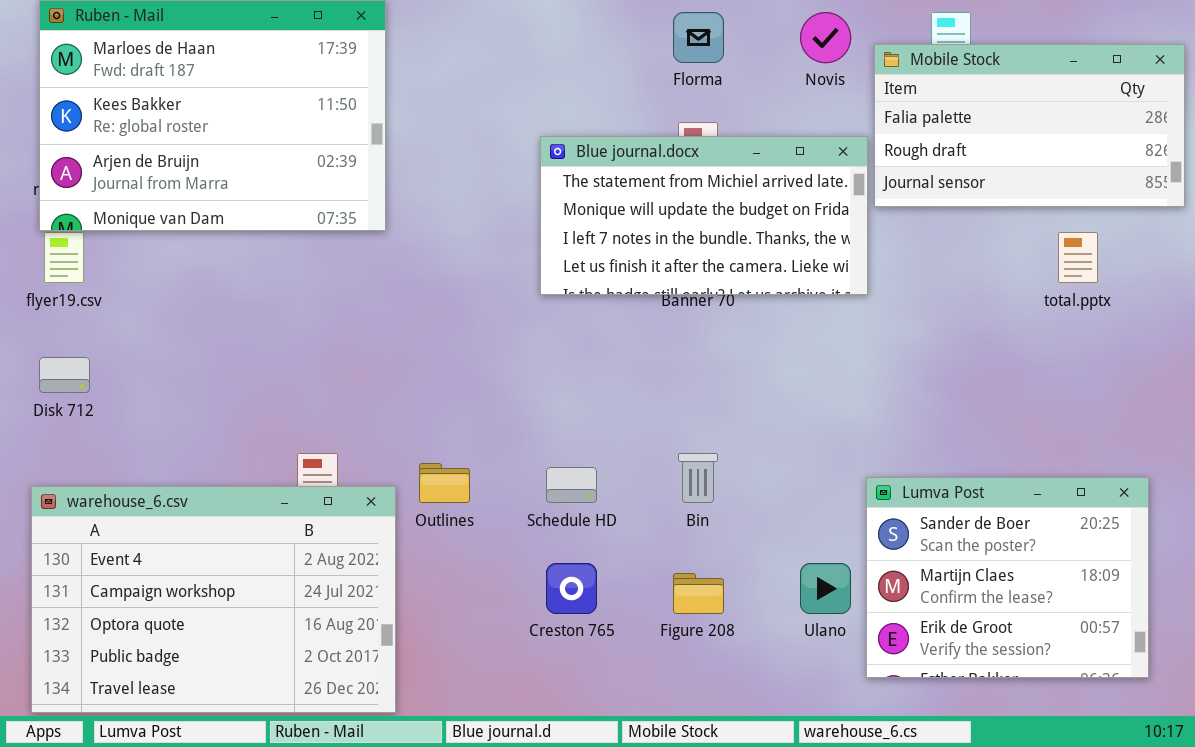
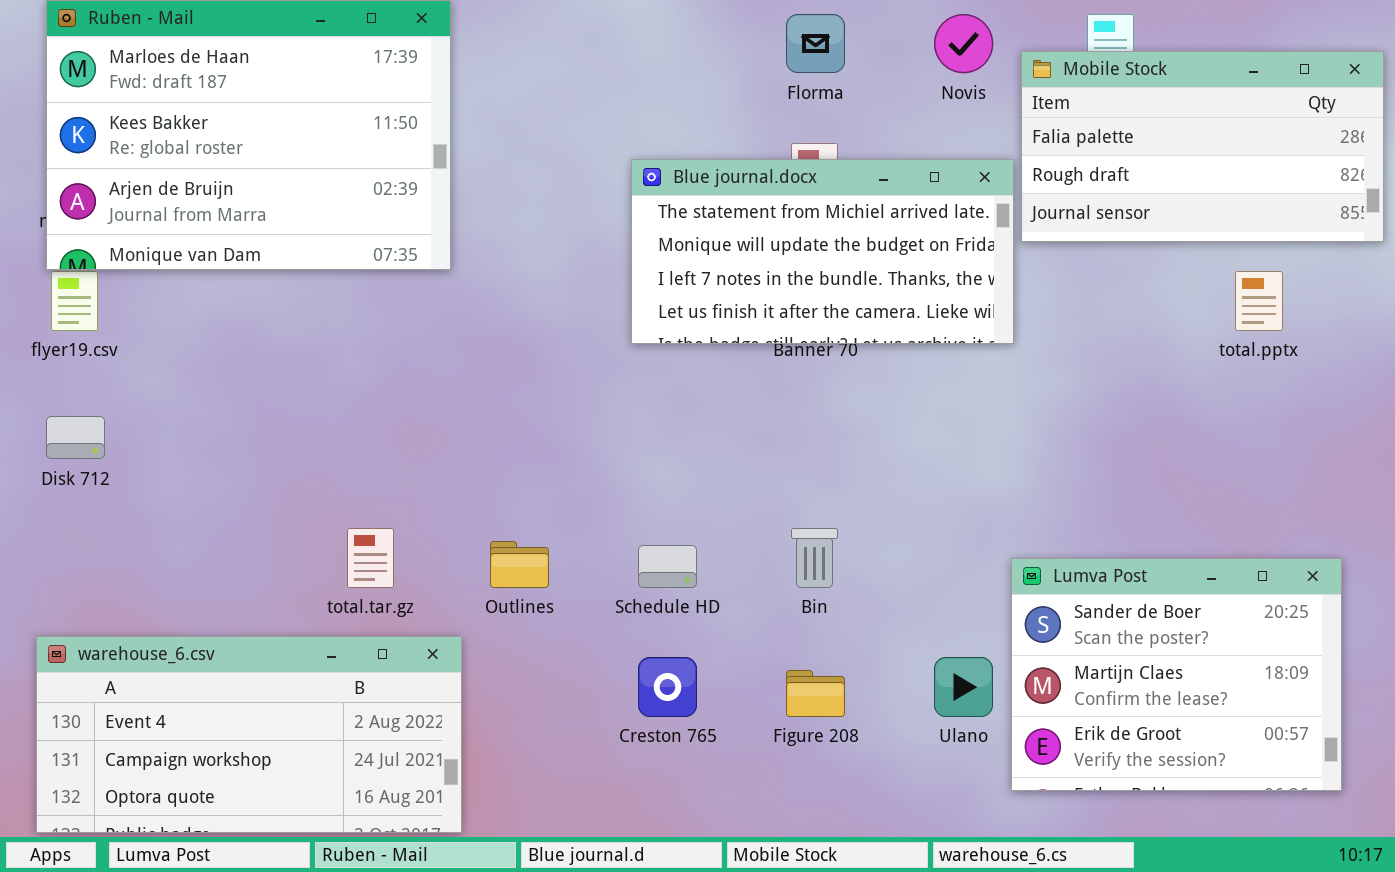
warehouse_6.csv: [31,486,396,713] -> [36,636,462,833], resized

